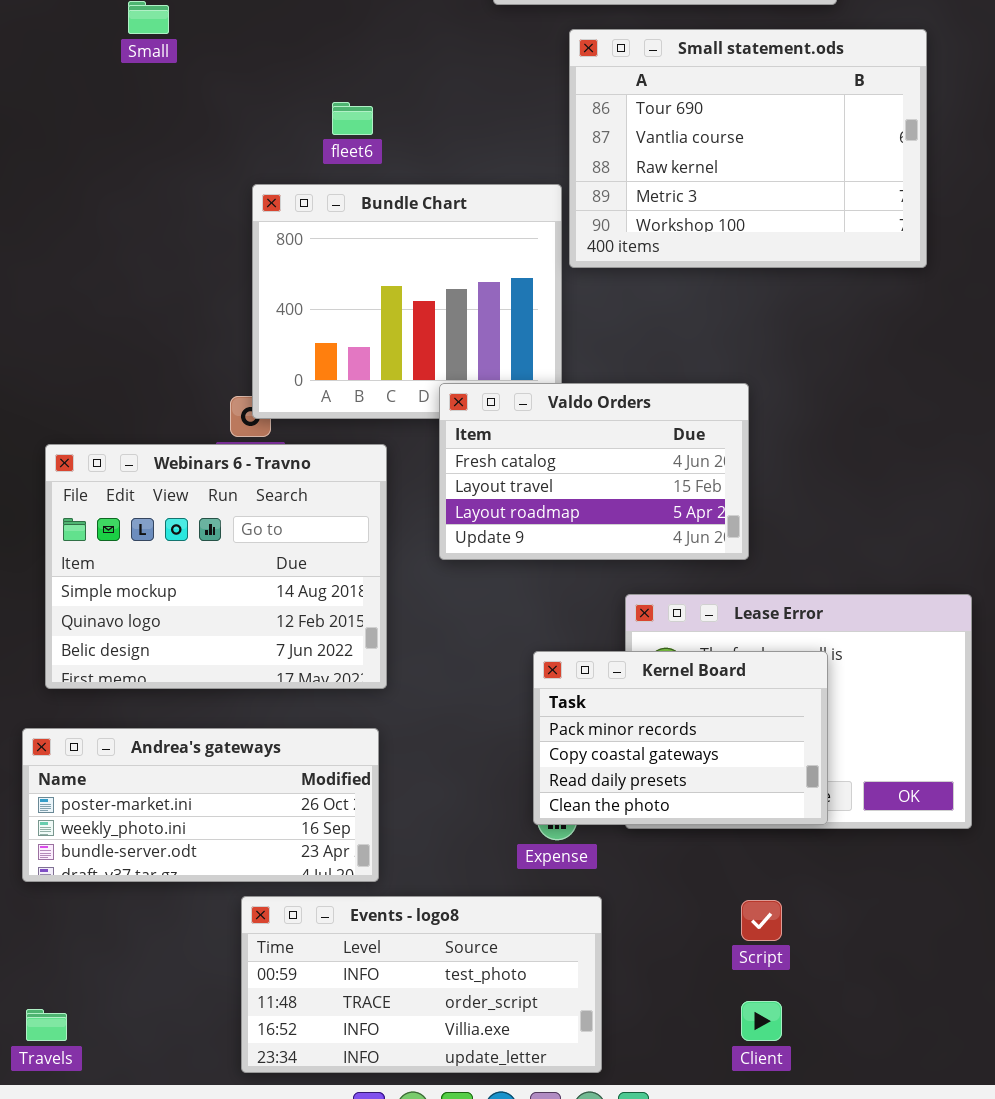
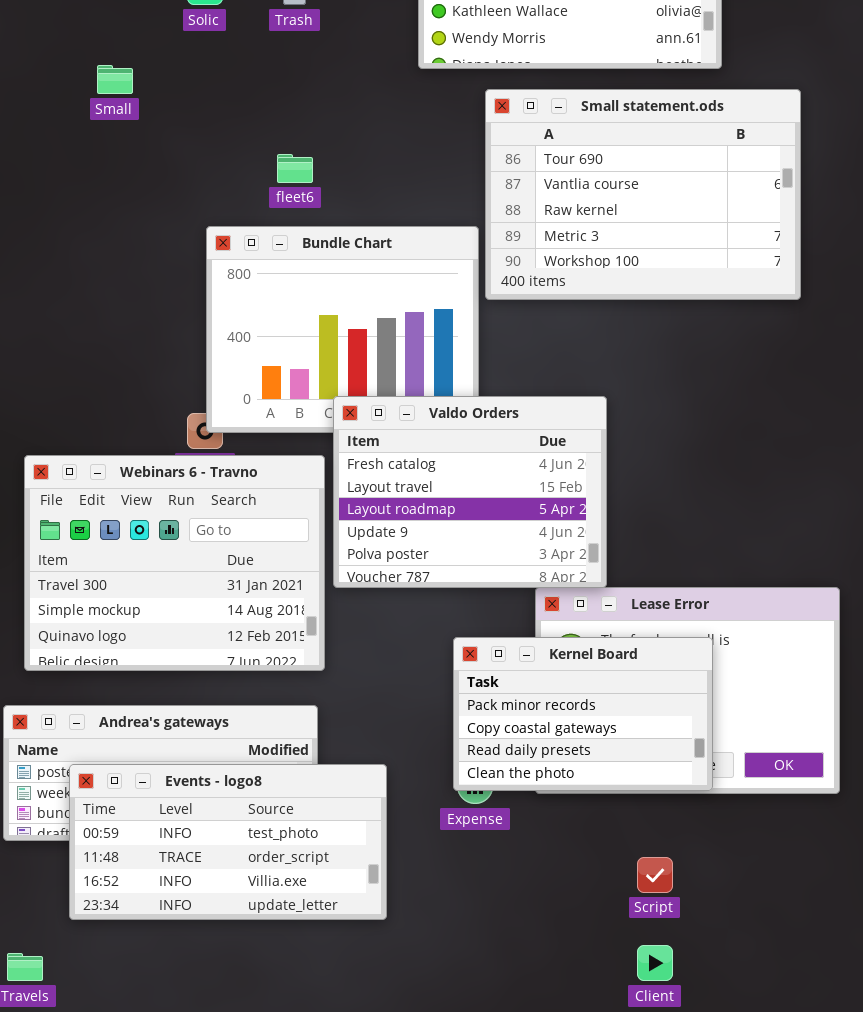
Valdo Orders: [439,383,749,560] -> [333,396,607,588], moved, resized
Webinars 6 - Travno: [45,444,387,689] -> [24,455,325,671], scrolled up 1 row
Events - logo8: [241,896,602,1073] -> [69,764,387,920], moved

